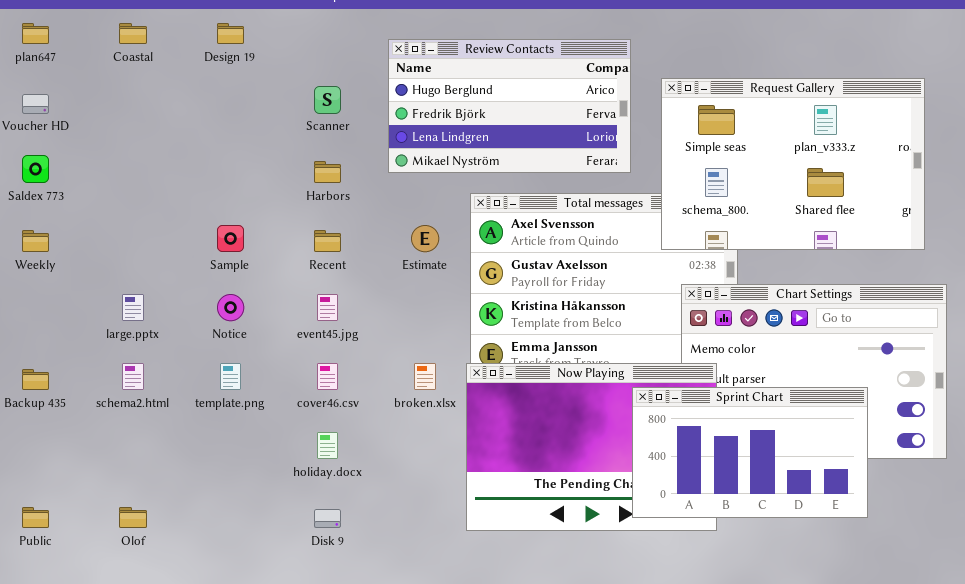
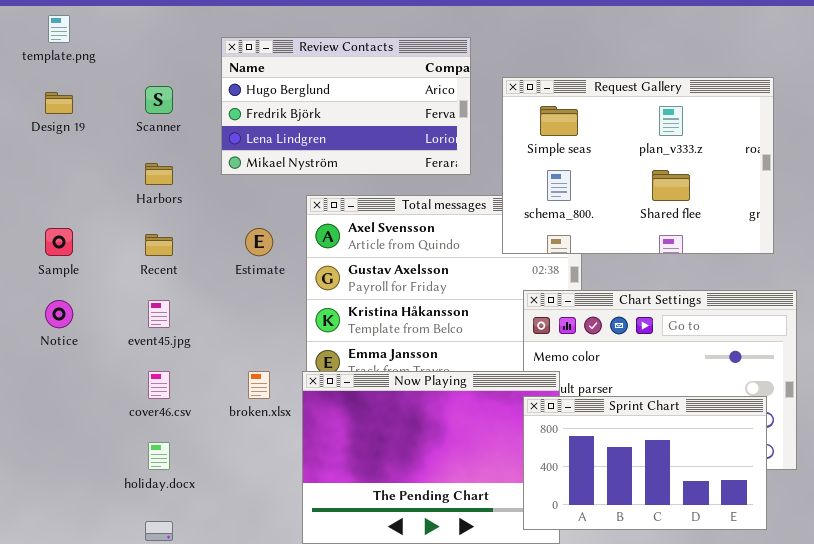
Design 19: [217,23,244,44] -> [45,92,73,114], moved
template.png: [220,363,241,390] -> [48,15,70,43], moved
Sprint Chart: [632,387,868,518] -> [523,396,767,530], moved

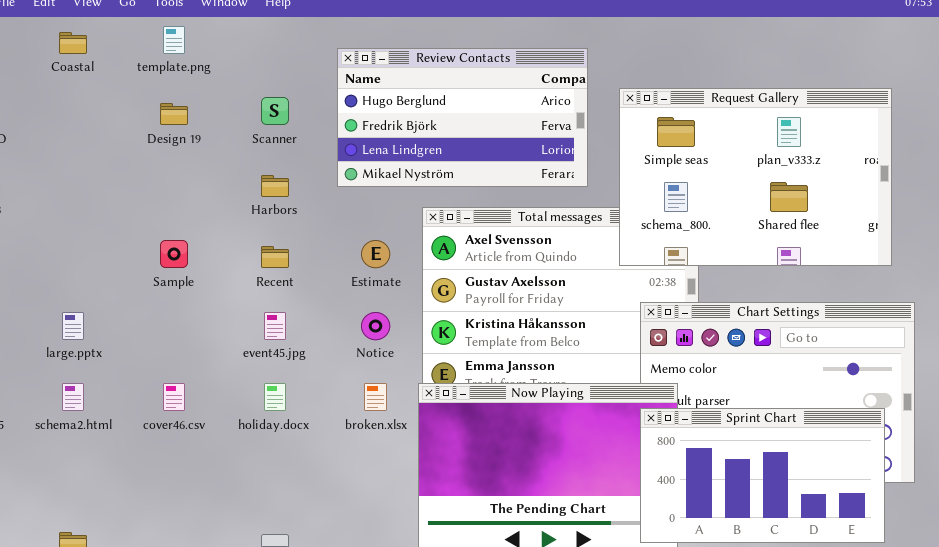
Notice: [45,300,73,328] -> [361,312,390,340], moved
cover46.csv: [148,371,170,399] -> [163,383,185,411], moved
holiday.docx: [148,442,170,470] -> [264,383,286,411], moved

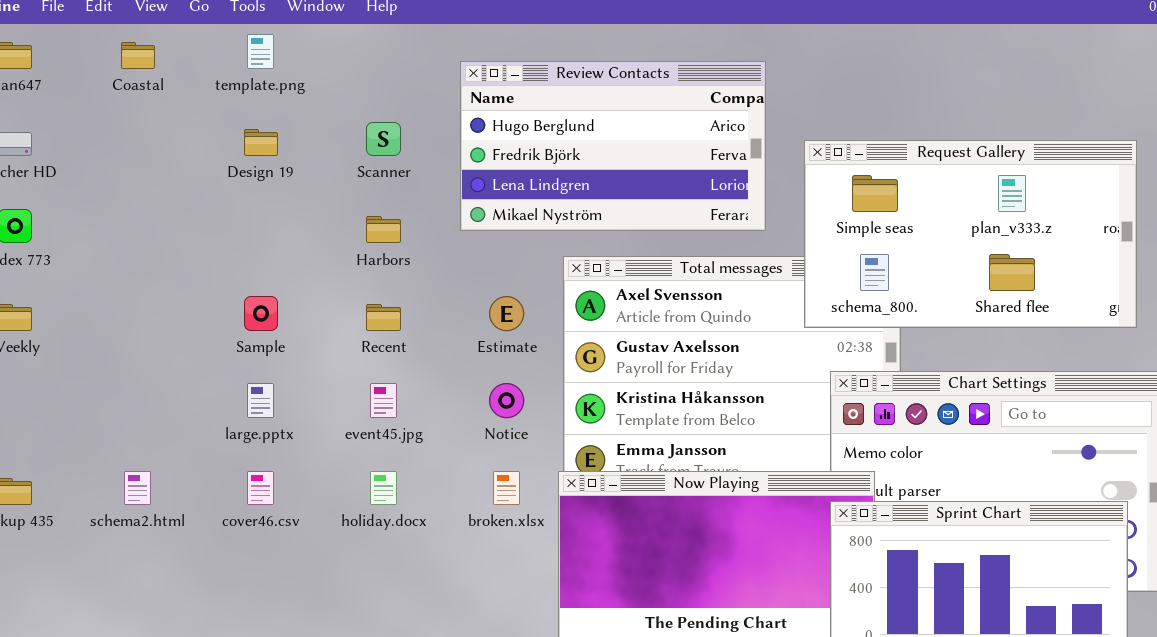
Request Gallery: [619,88,892,266] -> [804,140,1137,328], resized
large.pptx: [62,312,84,340] -> [247,383,274,418], moved

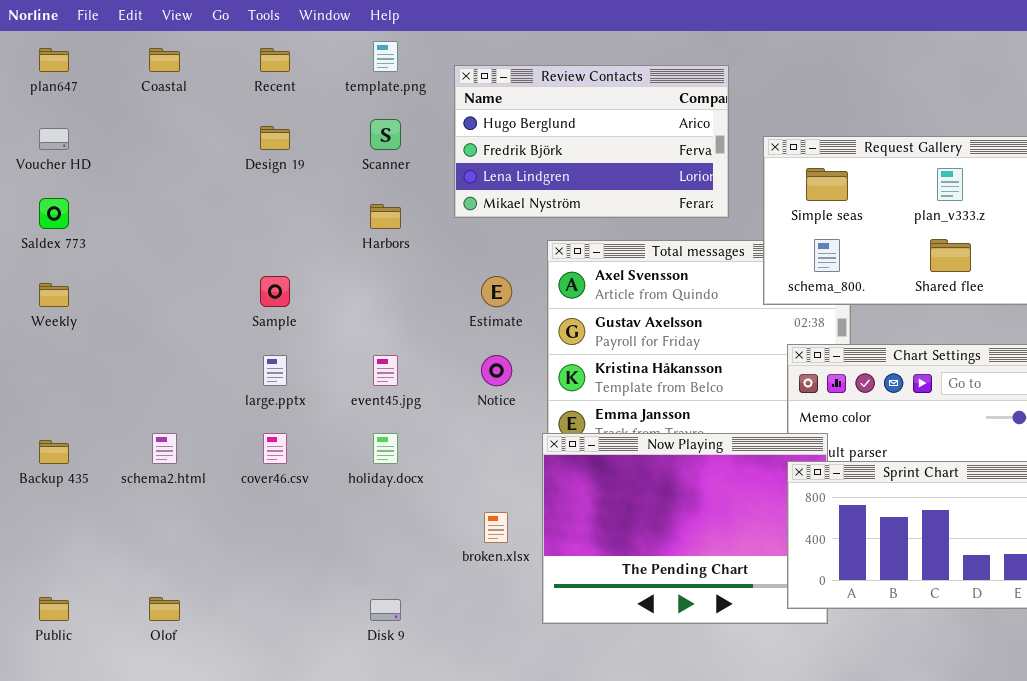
template.png: [247,34,274,69] -> [373,41,398,72], moved
Recent: [366,304,401,331] -> [260,48,290,72], moved
broken.xlsx: [493,471,520,505] -> [484,512,508,543], moved

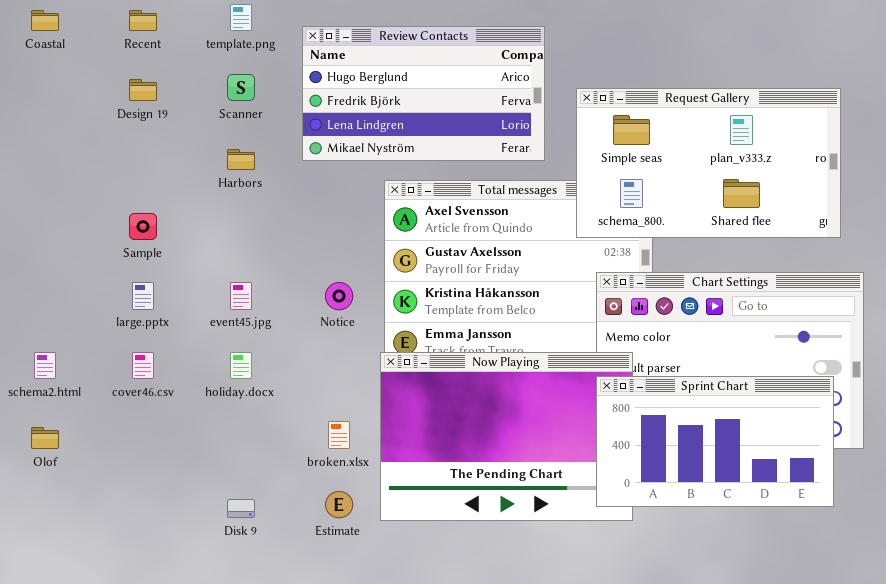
Estimate: [481,276,512,307] -> [325,491,353,518], moved
Olof: [149,597,180,621] -> [31,427,59,449], moved

